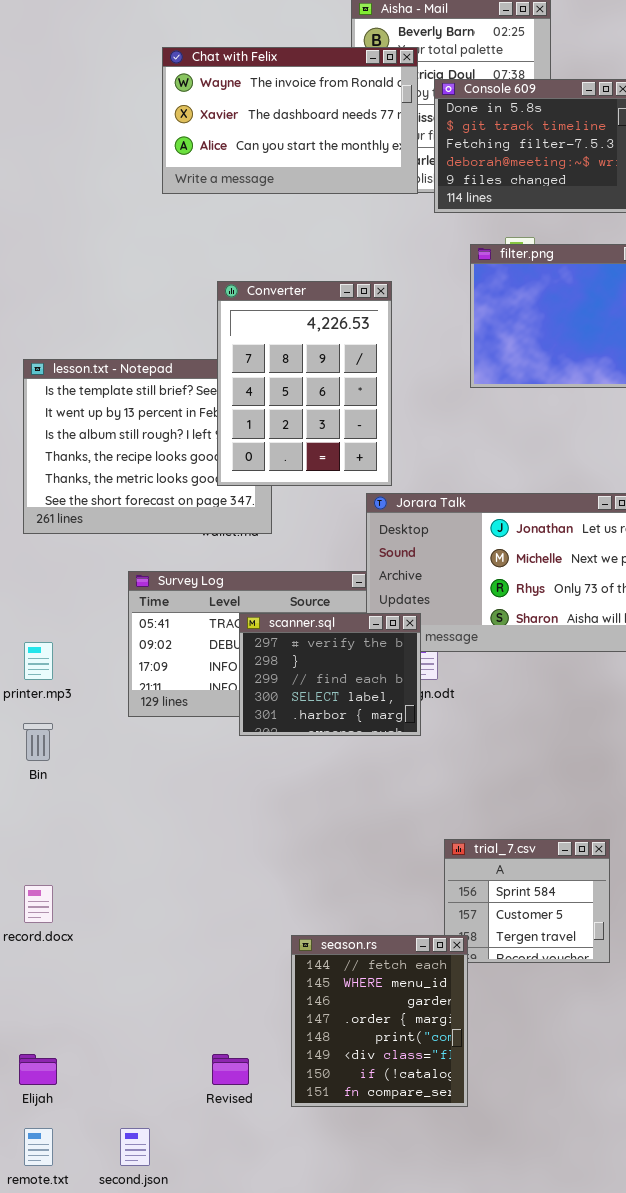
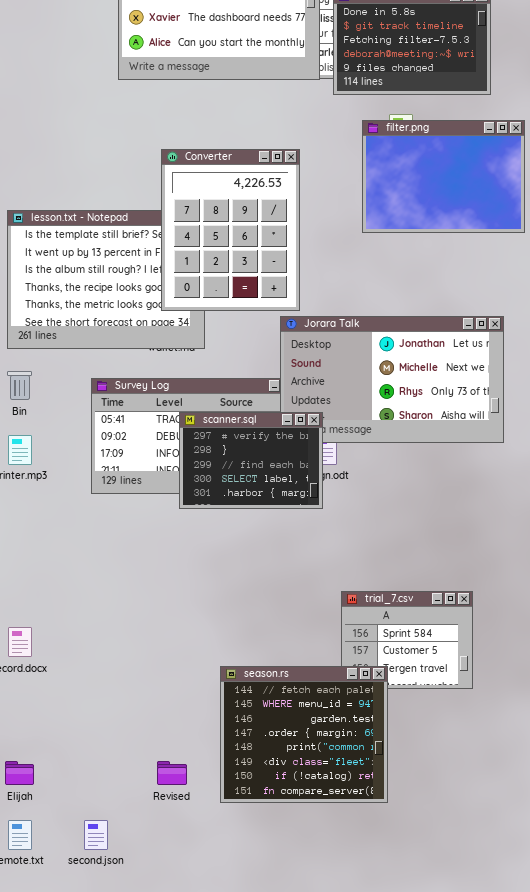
Bin: [23,723,53,761] -> [7,371,32,400], moved
season.rs: [291,935,468,1107] -> [220,666,388,803], resized

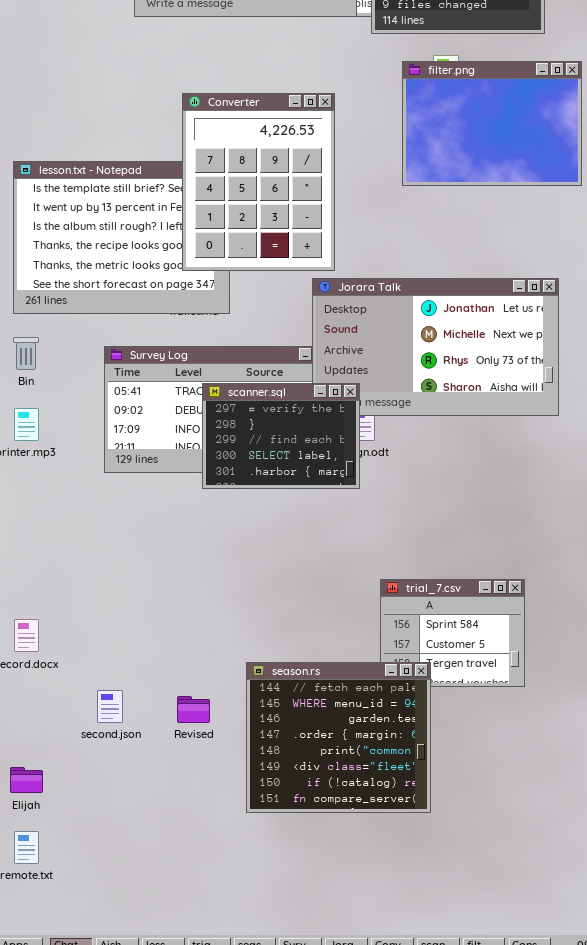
Revised: [157,761,187,785] -> [177,696,210,723], moved
second.json: [84,820,108,850] -> [97,690,123,723], moved

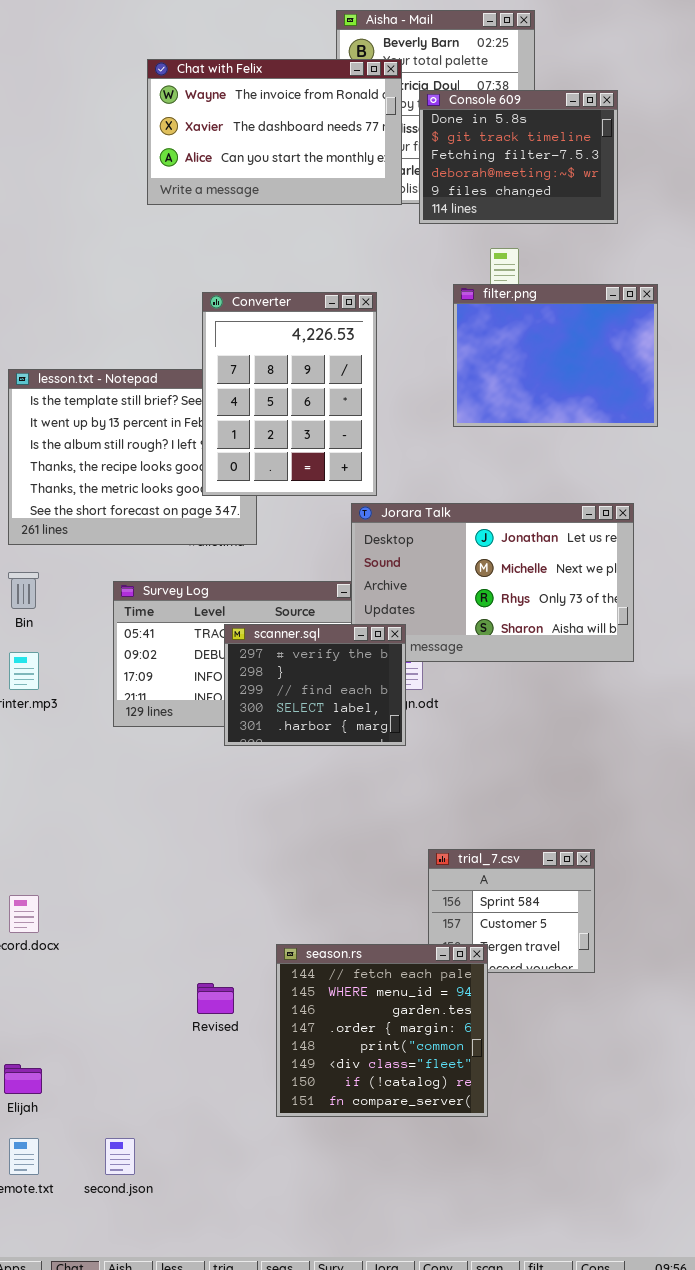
filter.png: [402,61,582,186] -> [453,284,658,427], moved
second.json: [97,690,123,723] -> [105,1138,135,1175], moved

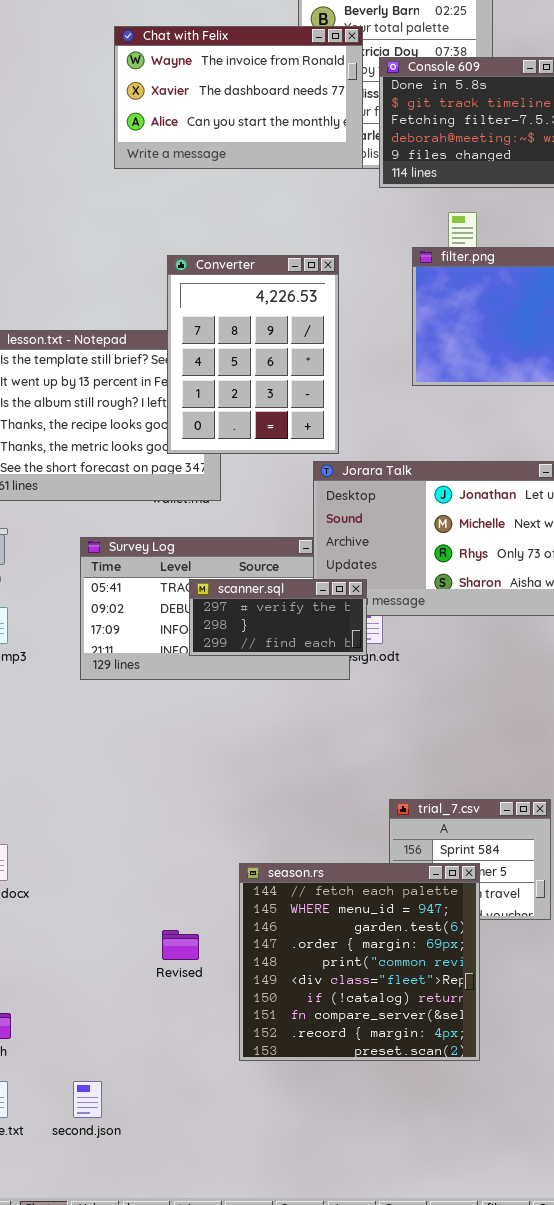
scanner.sql: [224,624,406,746] -> [189,579,367,656], resized
season.rs: [276,944,488,1117] -> [239,863,480,1061], resized

